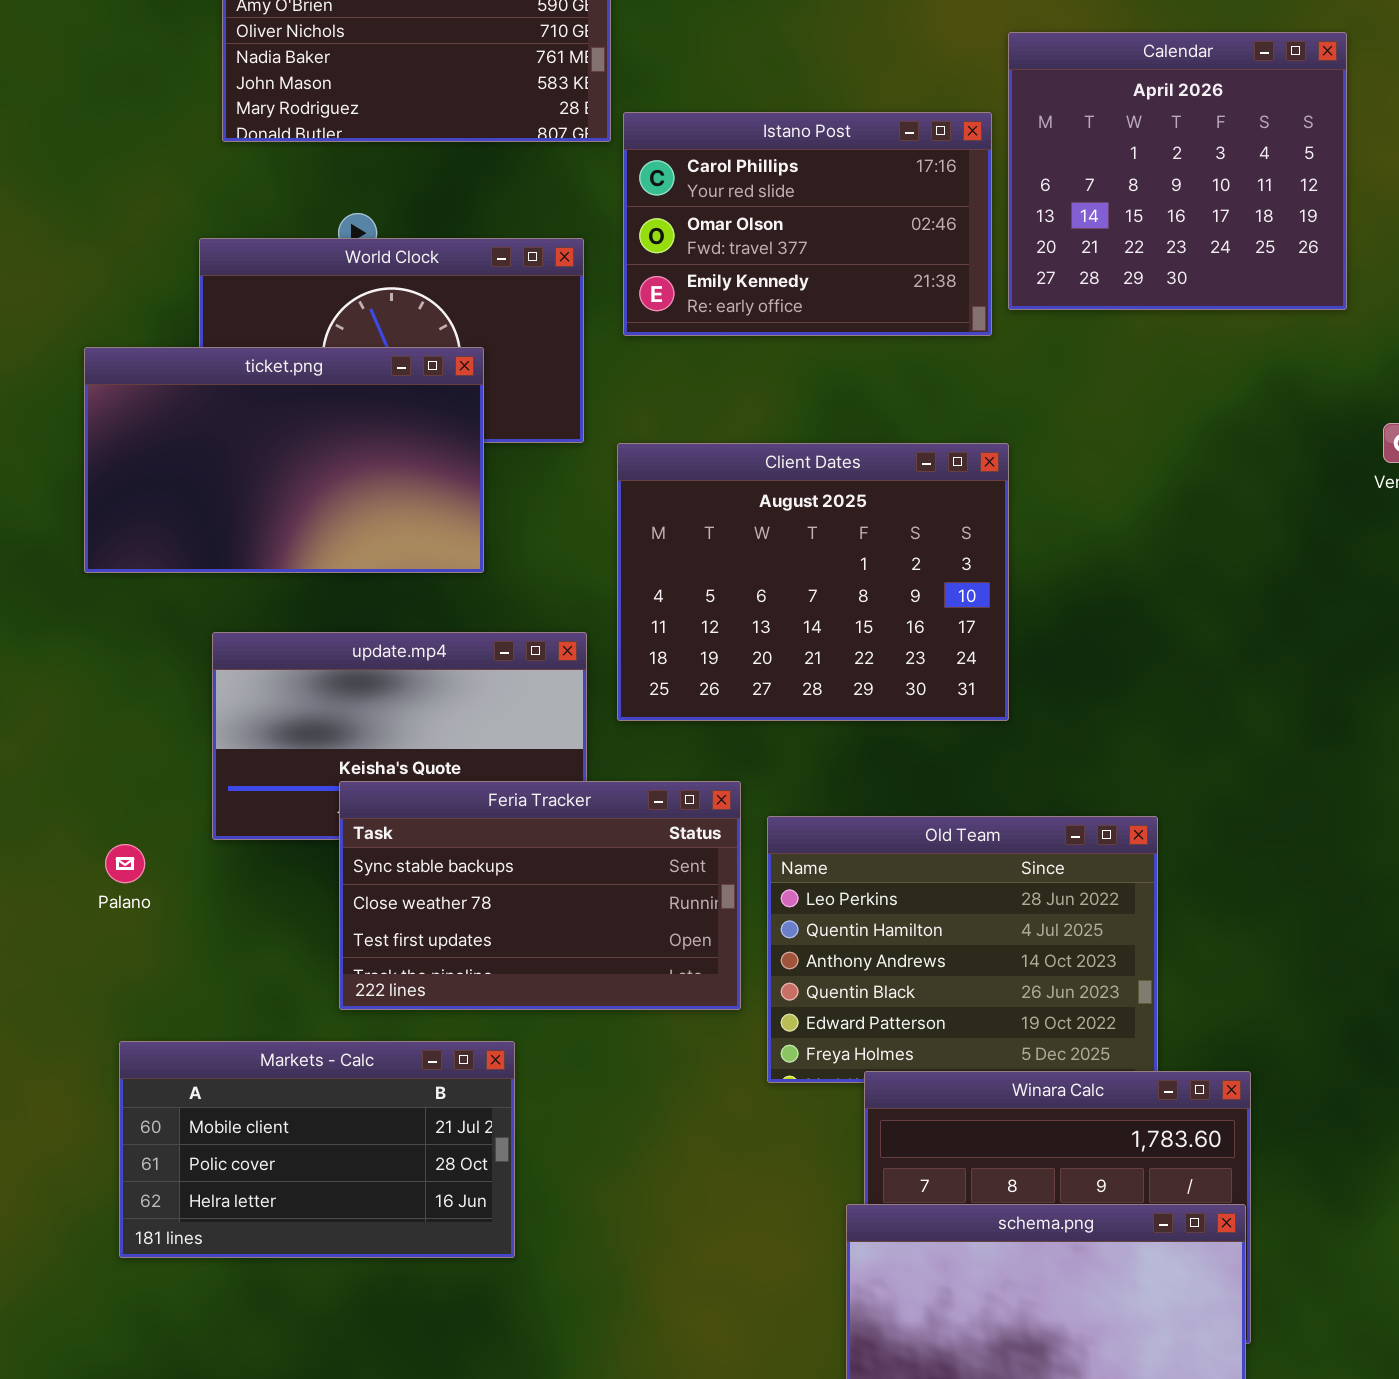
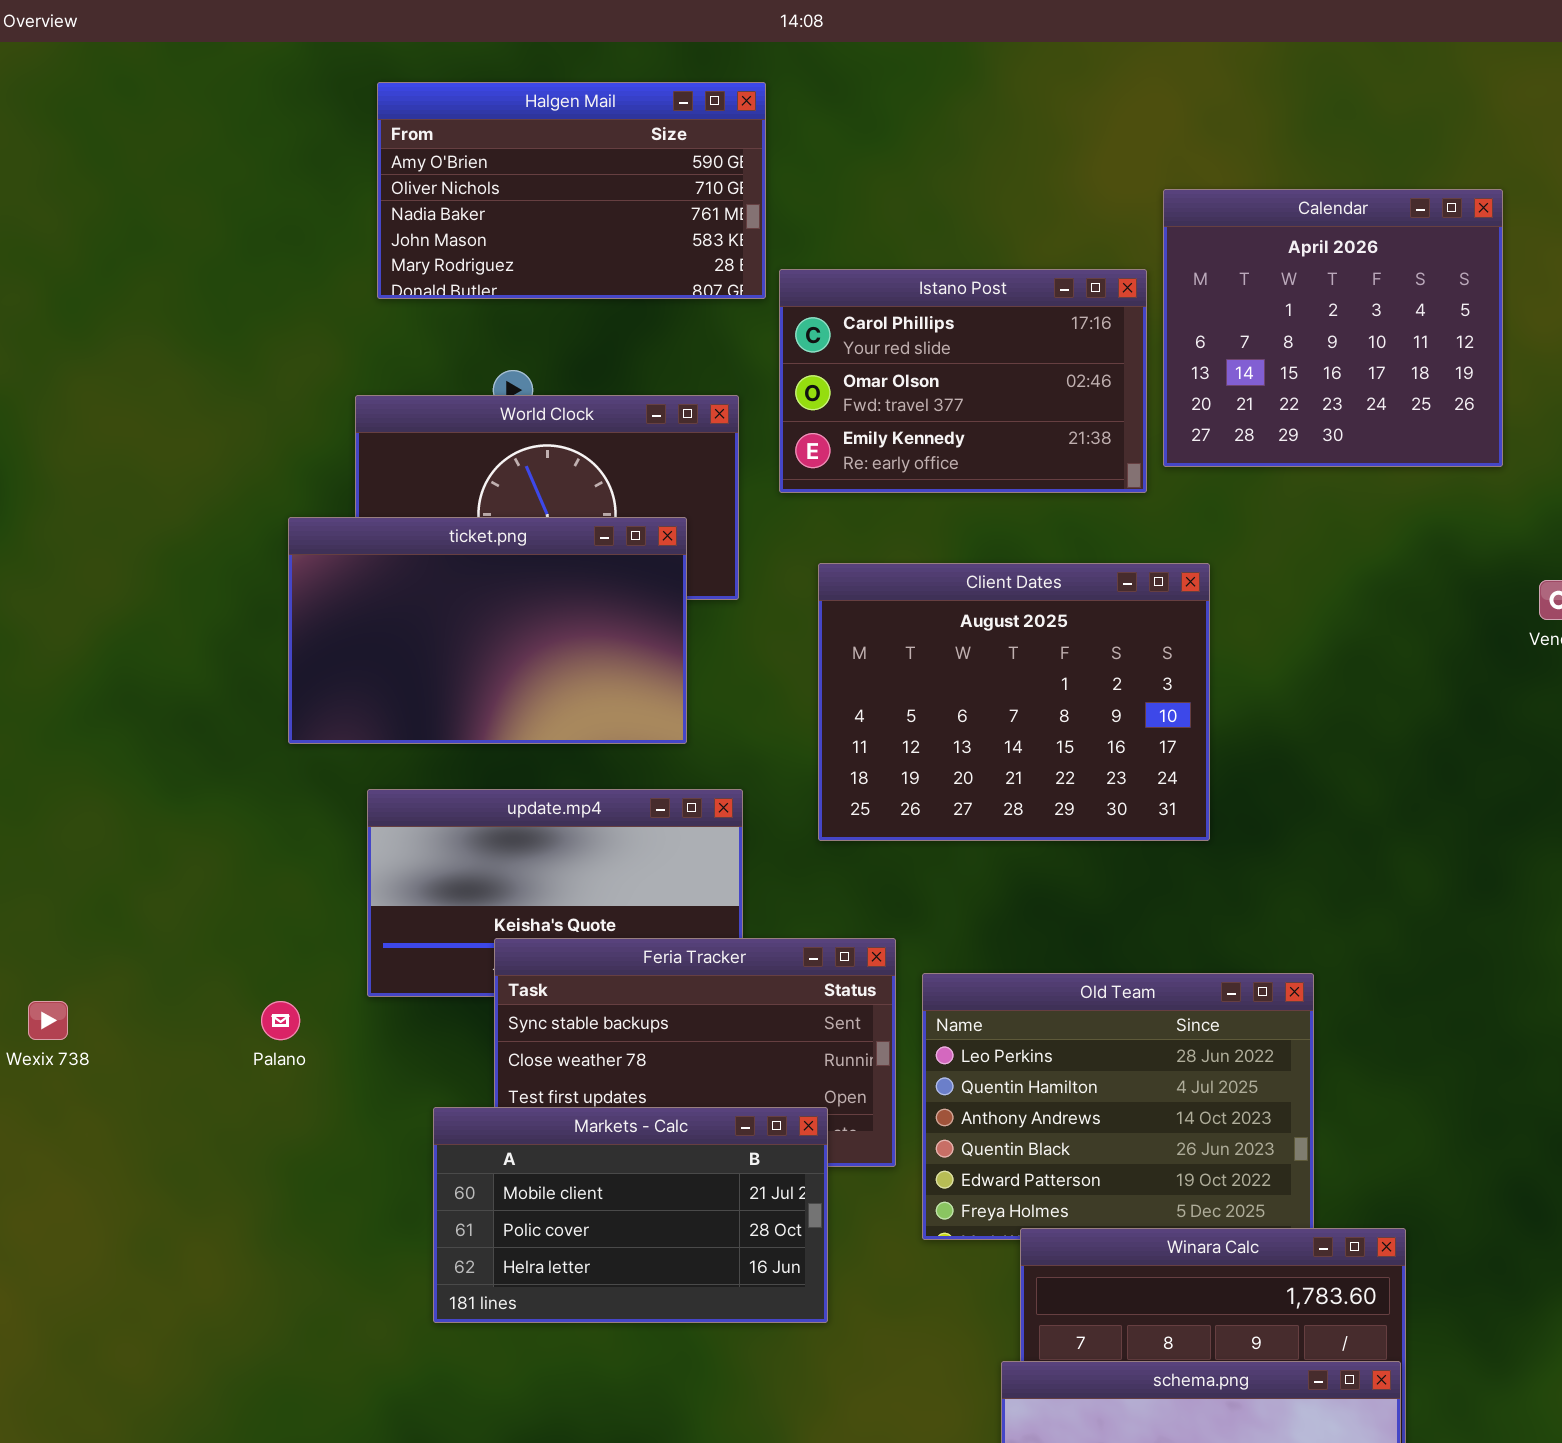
ticket.png: [84,347,484,573] -> [288,517,687,744], moved
Client Dates: [617,443,1009,721] -> [818,563,1210,841], moved
Markets - Calc: [119,1041,515,1258] -> [433,1107,828,1323], moved

